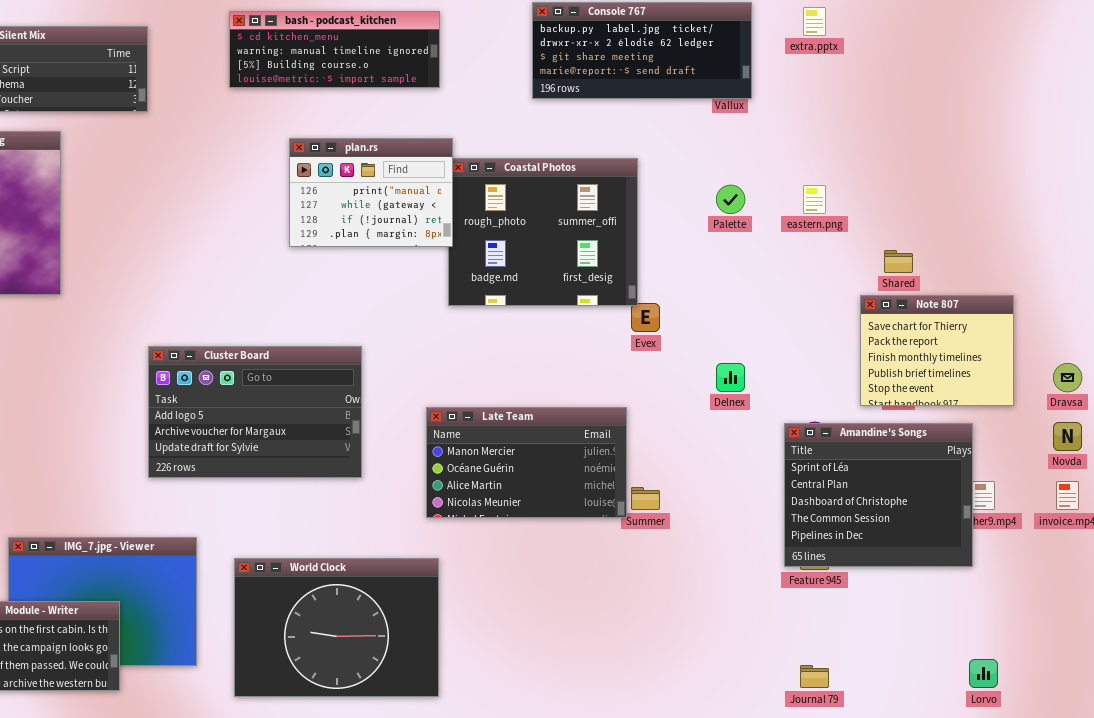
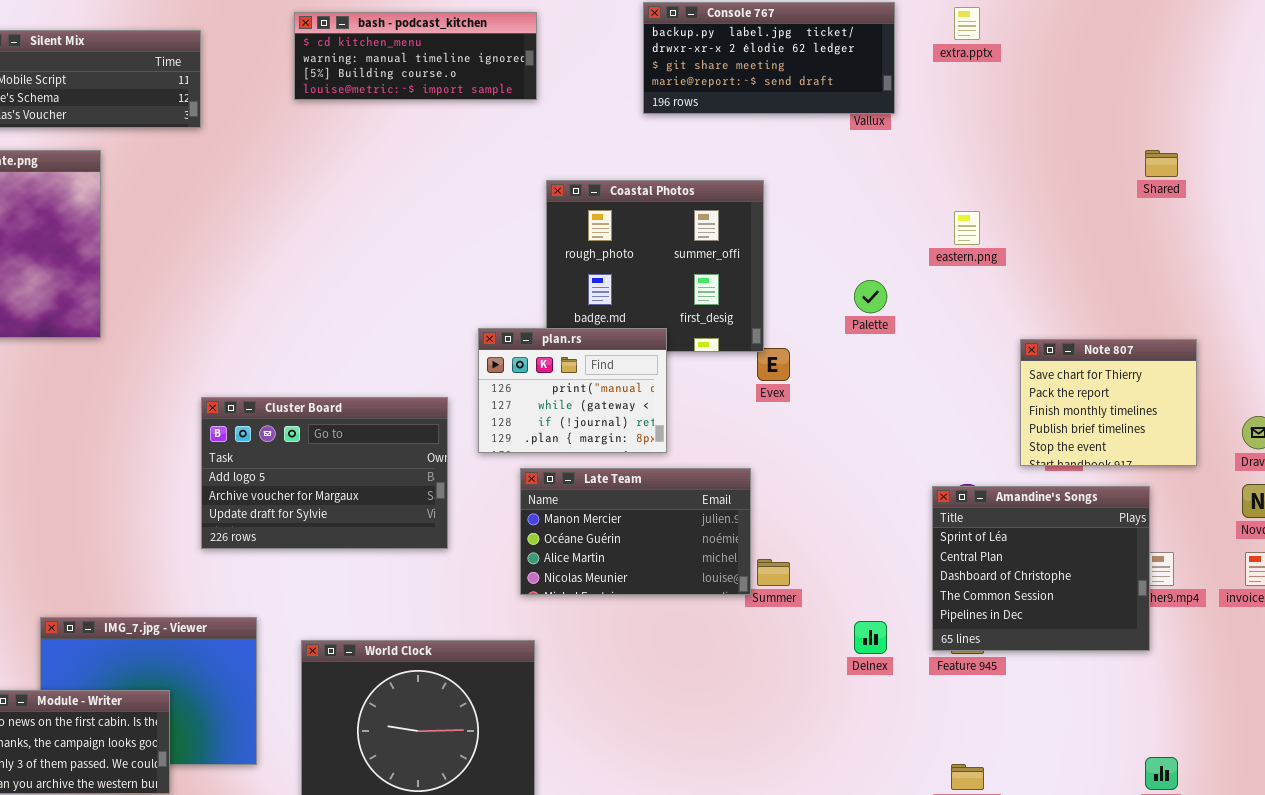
plan.rs: [289,138,453,247] -> [478,328,667,453], moved
Palette: [716,185,745,214] -> [854,280,887,313], moved
Shared: [884,250,913,273] -> [1145,150,1178,177], moved
Delnex: [716,363,745,392] -> [854,621,887,654], moved

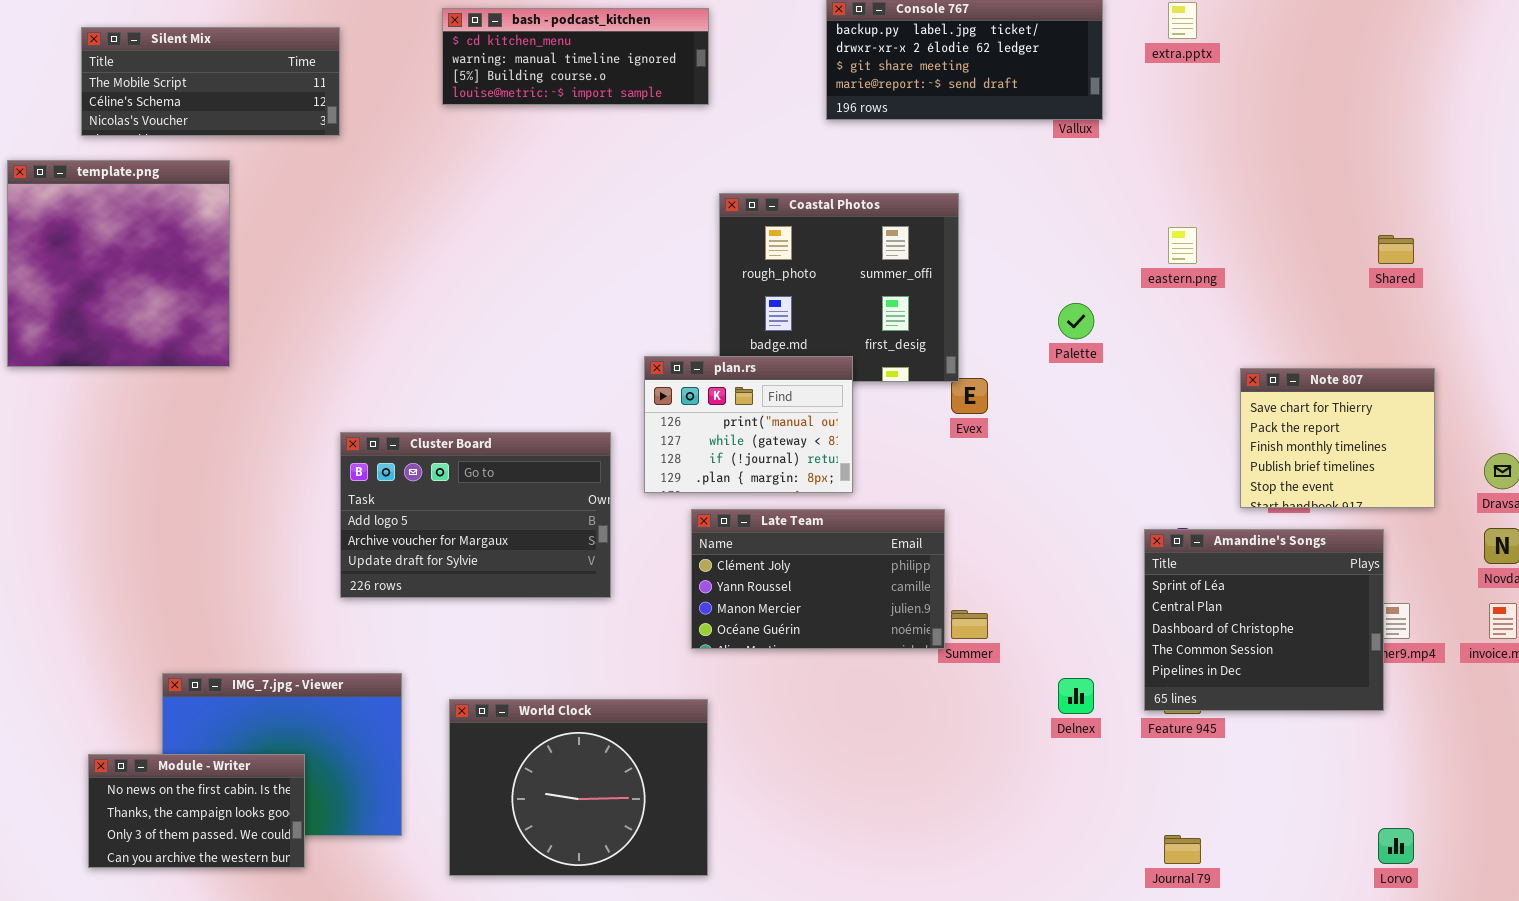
Shared: [1145,150,1178,177] -> [1378,235,1414,264], moved
Late Team: [520,468,751,595] -> [691,509,945,649], scrolled up 2 rows

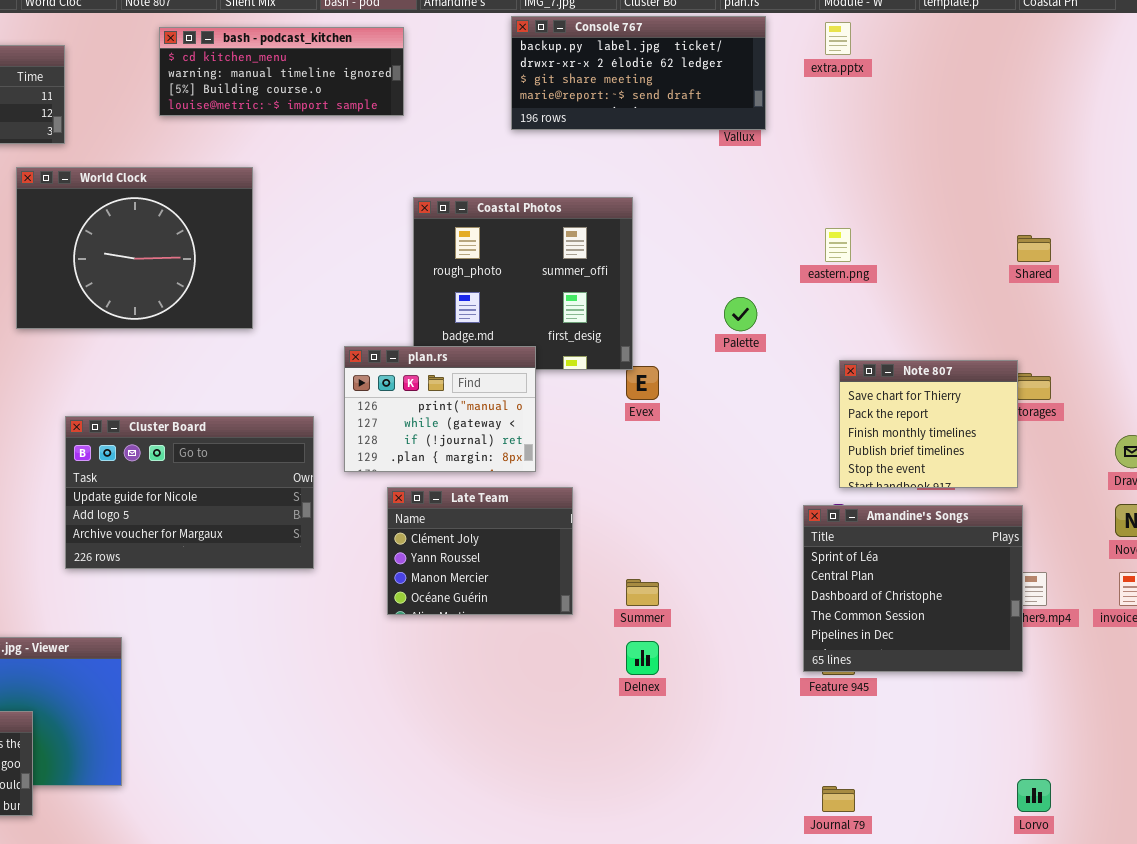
Note 807: [1240,368,1435,508] -> [839,360,1018,488], moved
Cluster Board: [340,432,611,598] -> [65,416,314,569], scrolled up 1 row
Late Team: [691,509,945,649] -> [387,487,573,615], resized
Delnex: [1058,678,1094,714] -> [626,641,659,675], moved
World Clock: [449,699,708,876] -> [16,167,253,329], moved

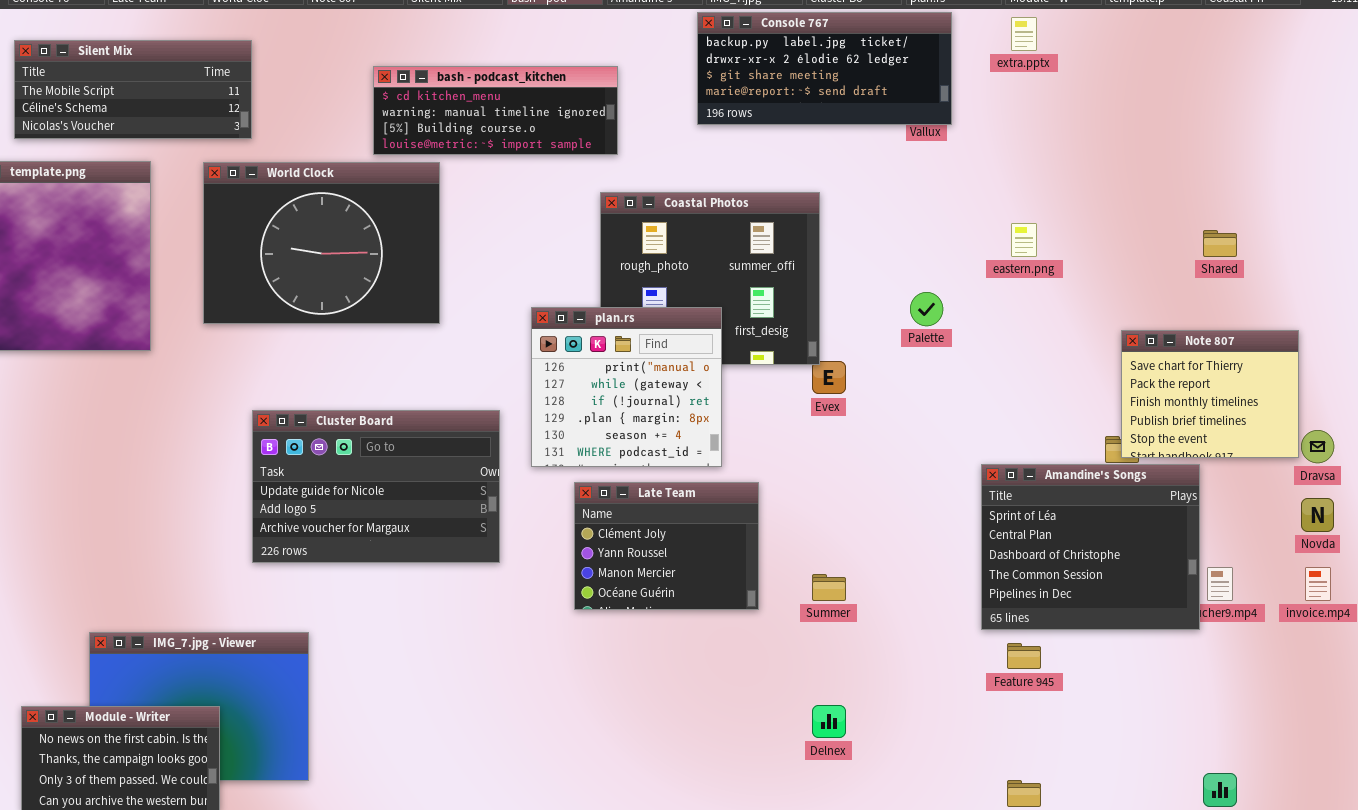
bash - podcast_kitchen: [159,27,404,116] -> [373,66,618,155], moved
plan.rs: [344,346,536,472] -> [531,307,722,467], resized
Note 807: [839,360,1018,488] -> [1121,330,1299,458], moved
Amandine's Songs: [803,505,1023,672] -> [981,464,1200,630], moved
Delnex: [626,641,659,675] -> [812,705,846,738], moved

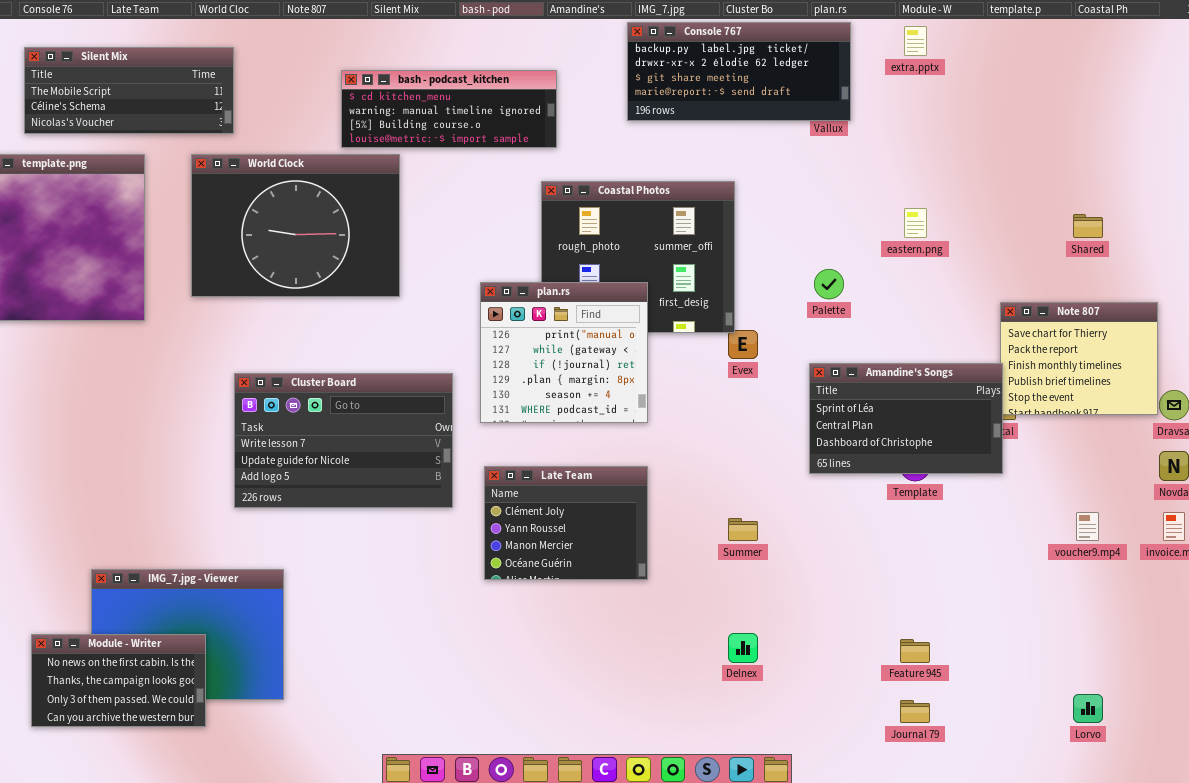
Cluster Board: [252,410,500,563] -> [234,373,453,508], scrolled up 1 row
Amandine's Songs: [981,464,1200,630] -> [809,363,1003,474], moved, resized
Late Team: [574,482,759,610] -> [484,466,648,580], moved
Feature 945: [1007,643,1041,669] -> [900,639,930,663], moved

